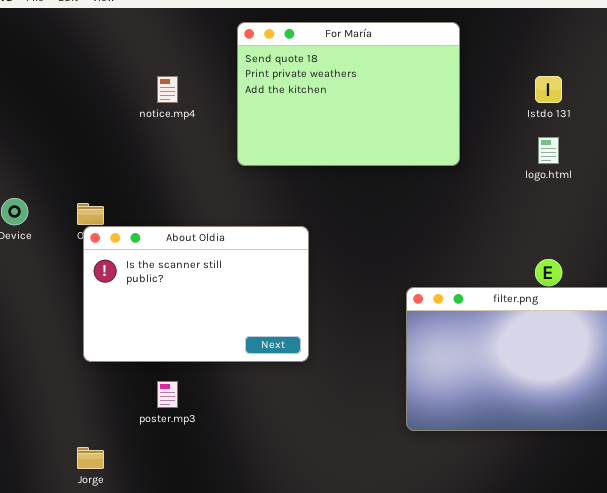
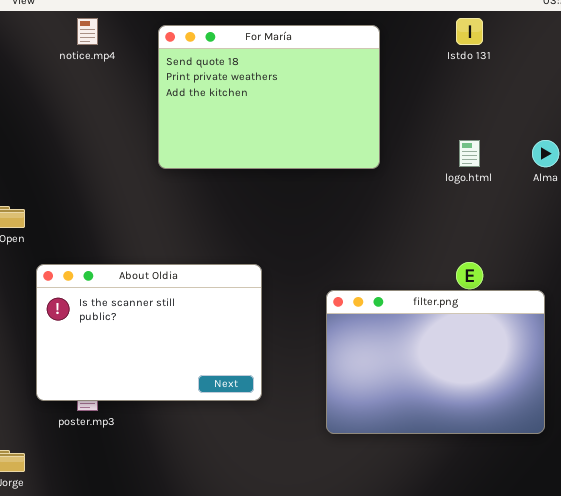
notice.mp4: [157,76,178,103] -> [77,18,98,45], moved
Istdo 131: [535,76,562,103] -> [456,18,483,45], moved
About Oldia: [83,226,309,362] -> [36,264,262,401], moved

